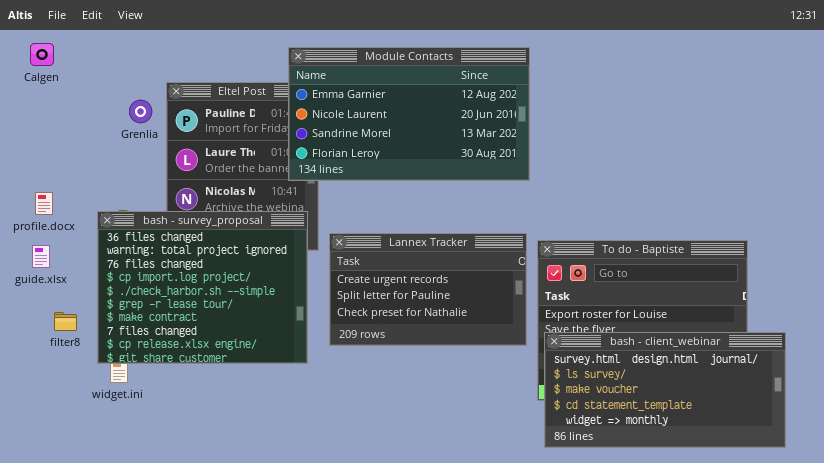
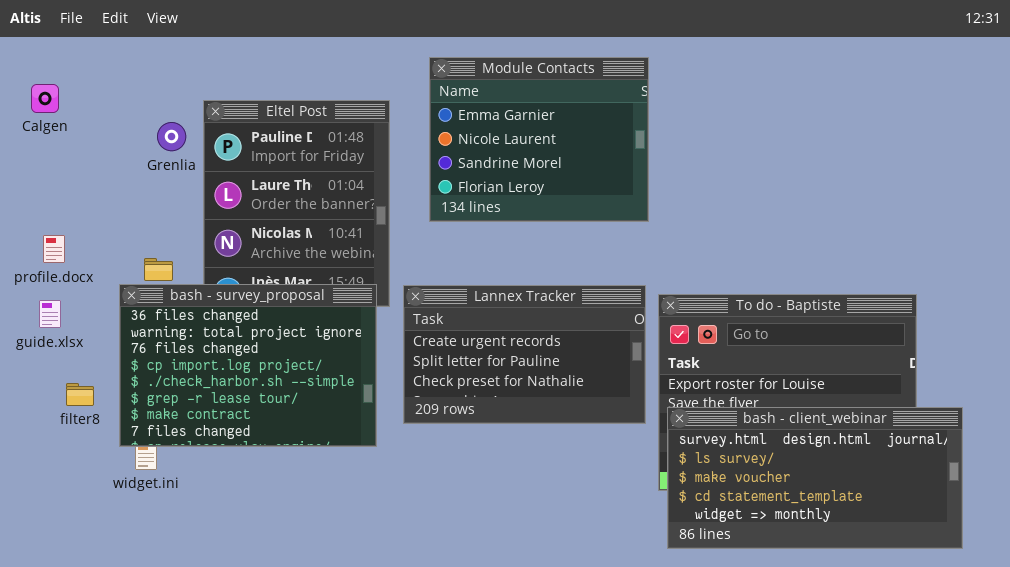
Calgen: [30,43,54,66] -> [31,84,59,113], moved
Module Contacts: [288,47,530,181] -> [429,57,649,222], resized
bash - survey_proposal: [97,211,308,364] -> [119,284,377,447], resized

